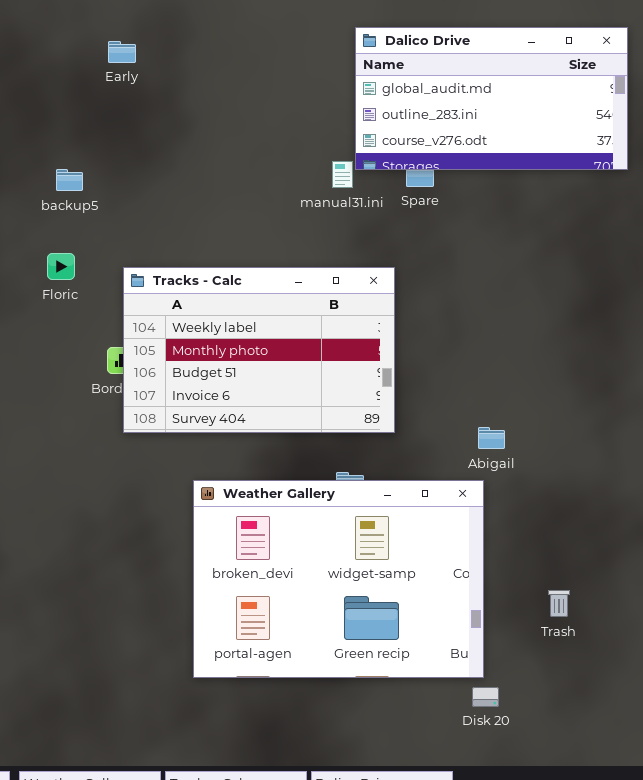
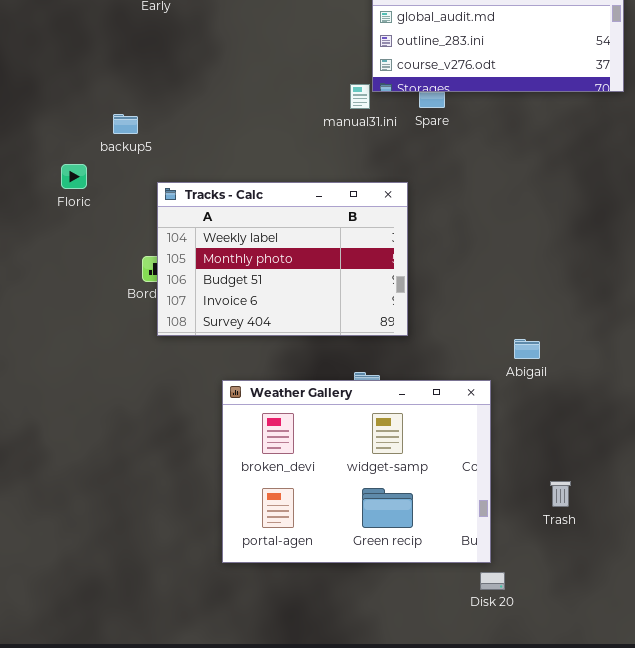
backup5: [56,169,83,191] -> [113,114,138,134], moved
Floric: [47,253,75,280] -> [61,164,87,189], moved
Abigail: [478,427,505,449] -> [514,339,540,359], moved

